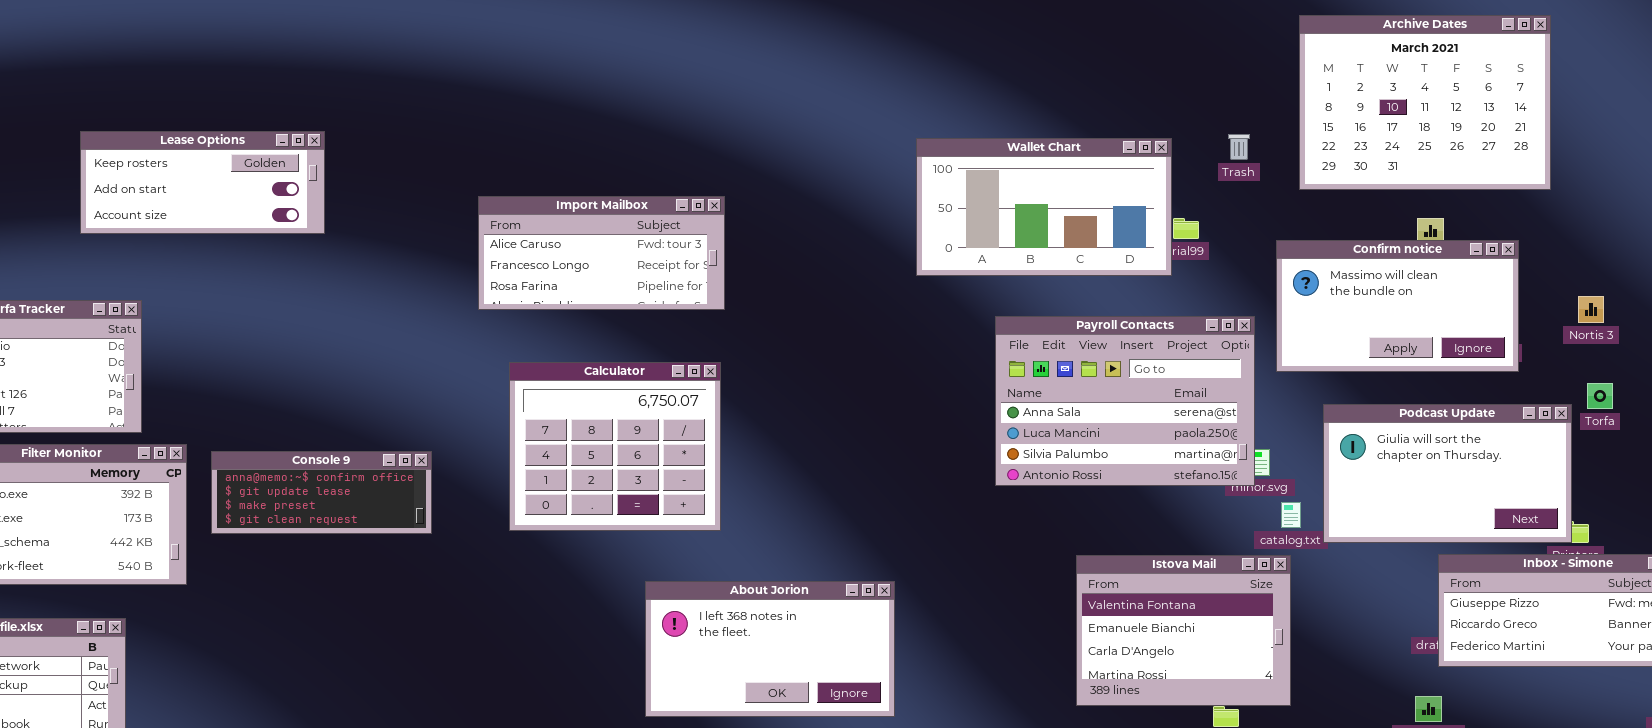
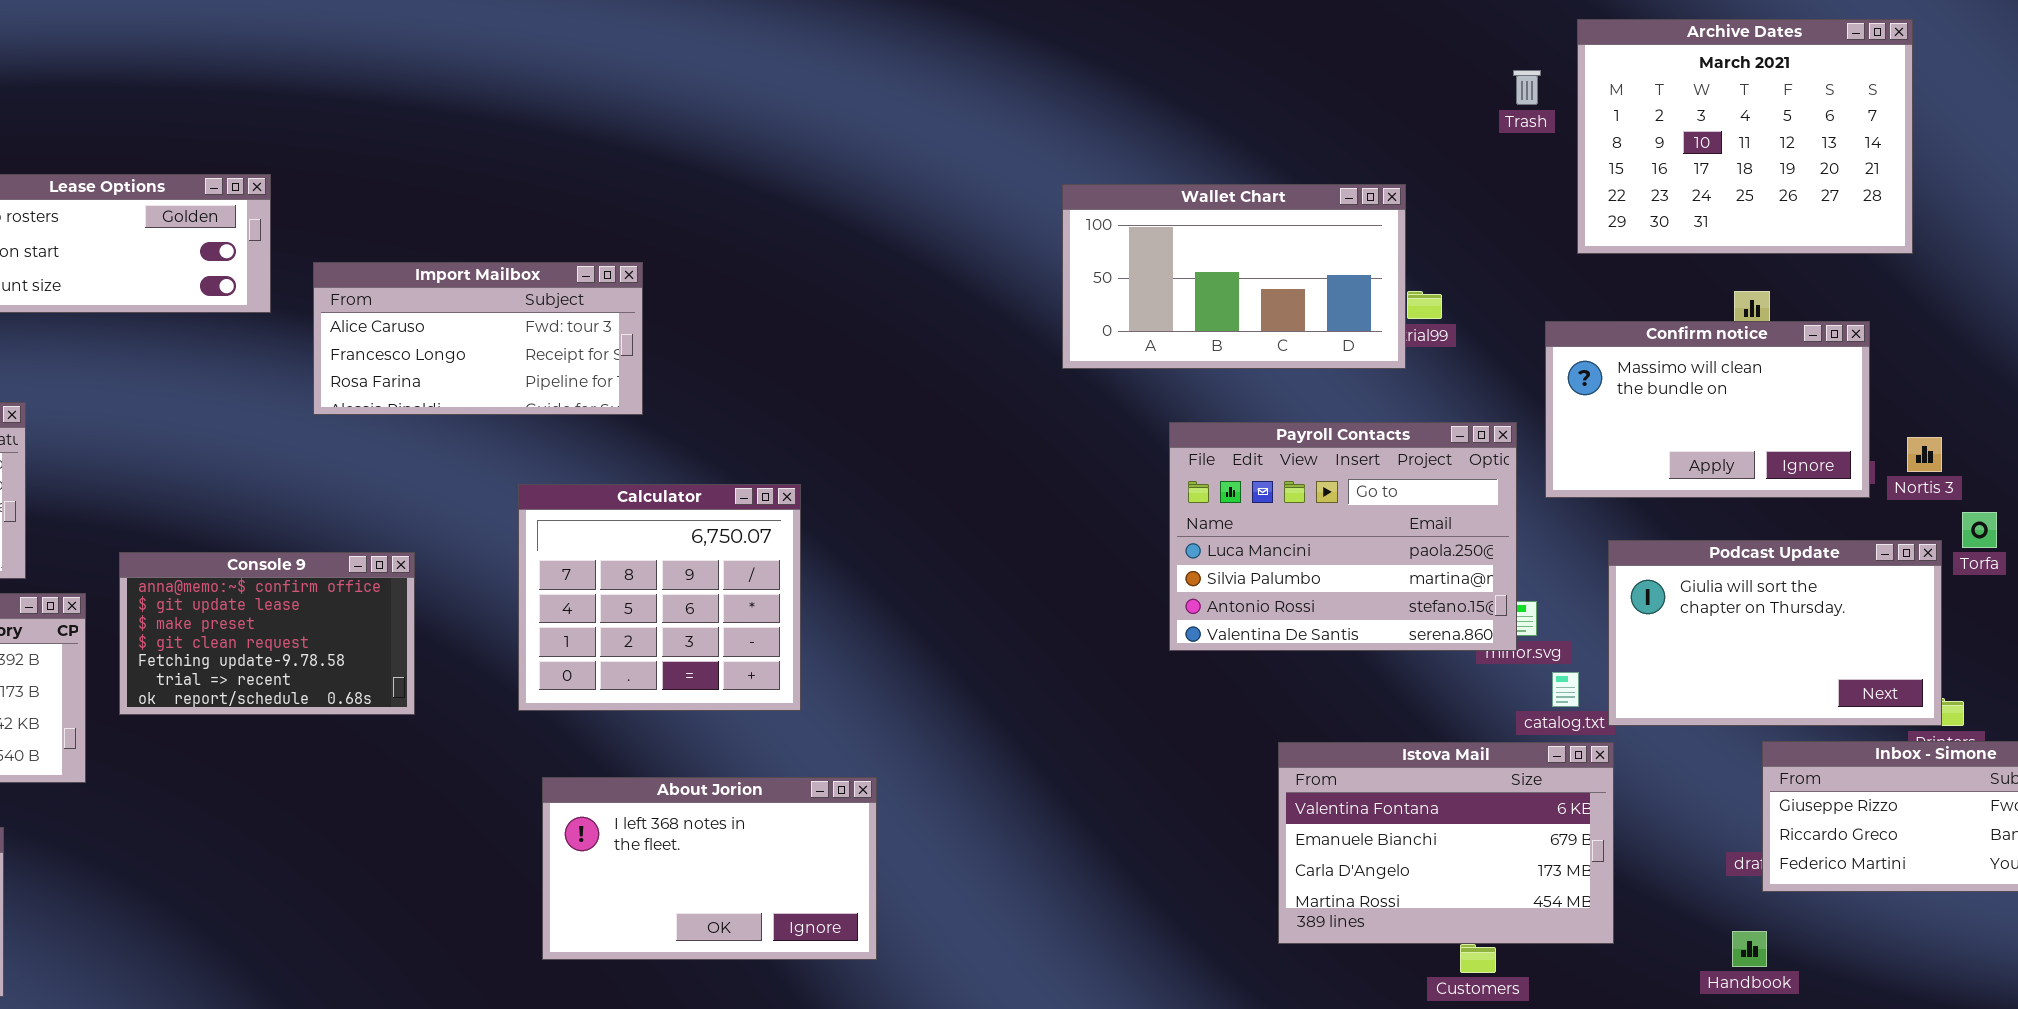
Trash: [1228,134,1250,160] -> [1513,70,1541,105], moved
Import Mailbox: [478,196,725,310] -> [313,262,643,415], moved
Nortis 3: [1578,296,1604,323] -> [1907,437,1942,472], moved
Payroll Contacts: [995,316,1255,486] -> [1169,422,1517,651], scrolled down 1 row
Console 9: [211,451,432,534] -> [119,552,415,715], resized
Istova Mail: [1076,555,1291,706] -> [1278,742,1614,944], resized
About Jorion: [645,581,895,717] -> [542,777,877,960], moved

